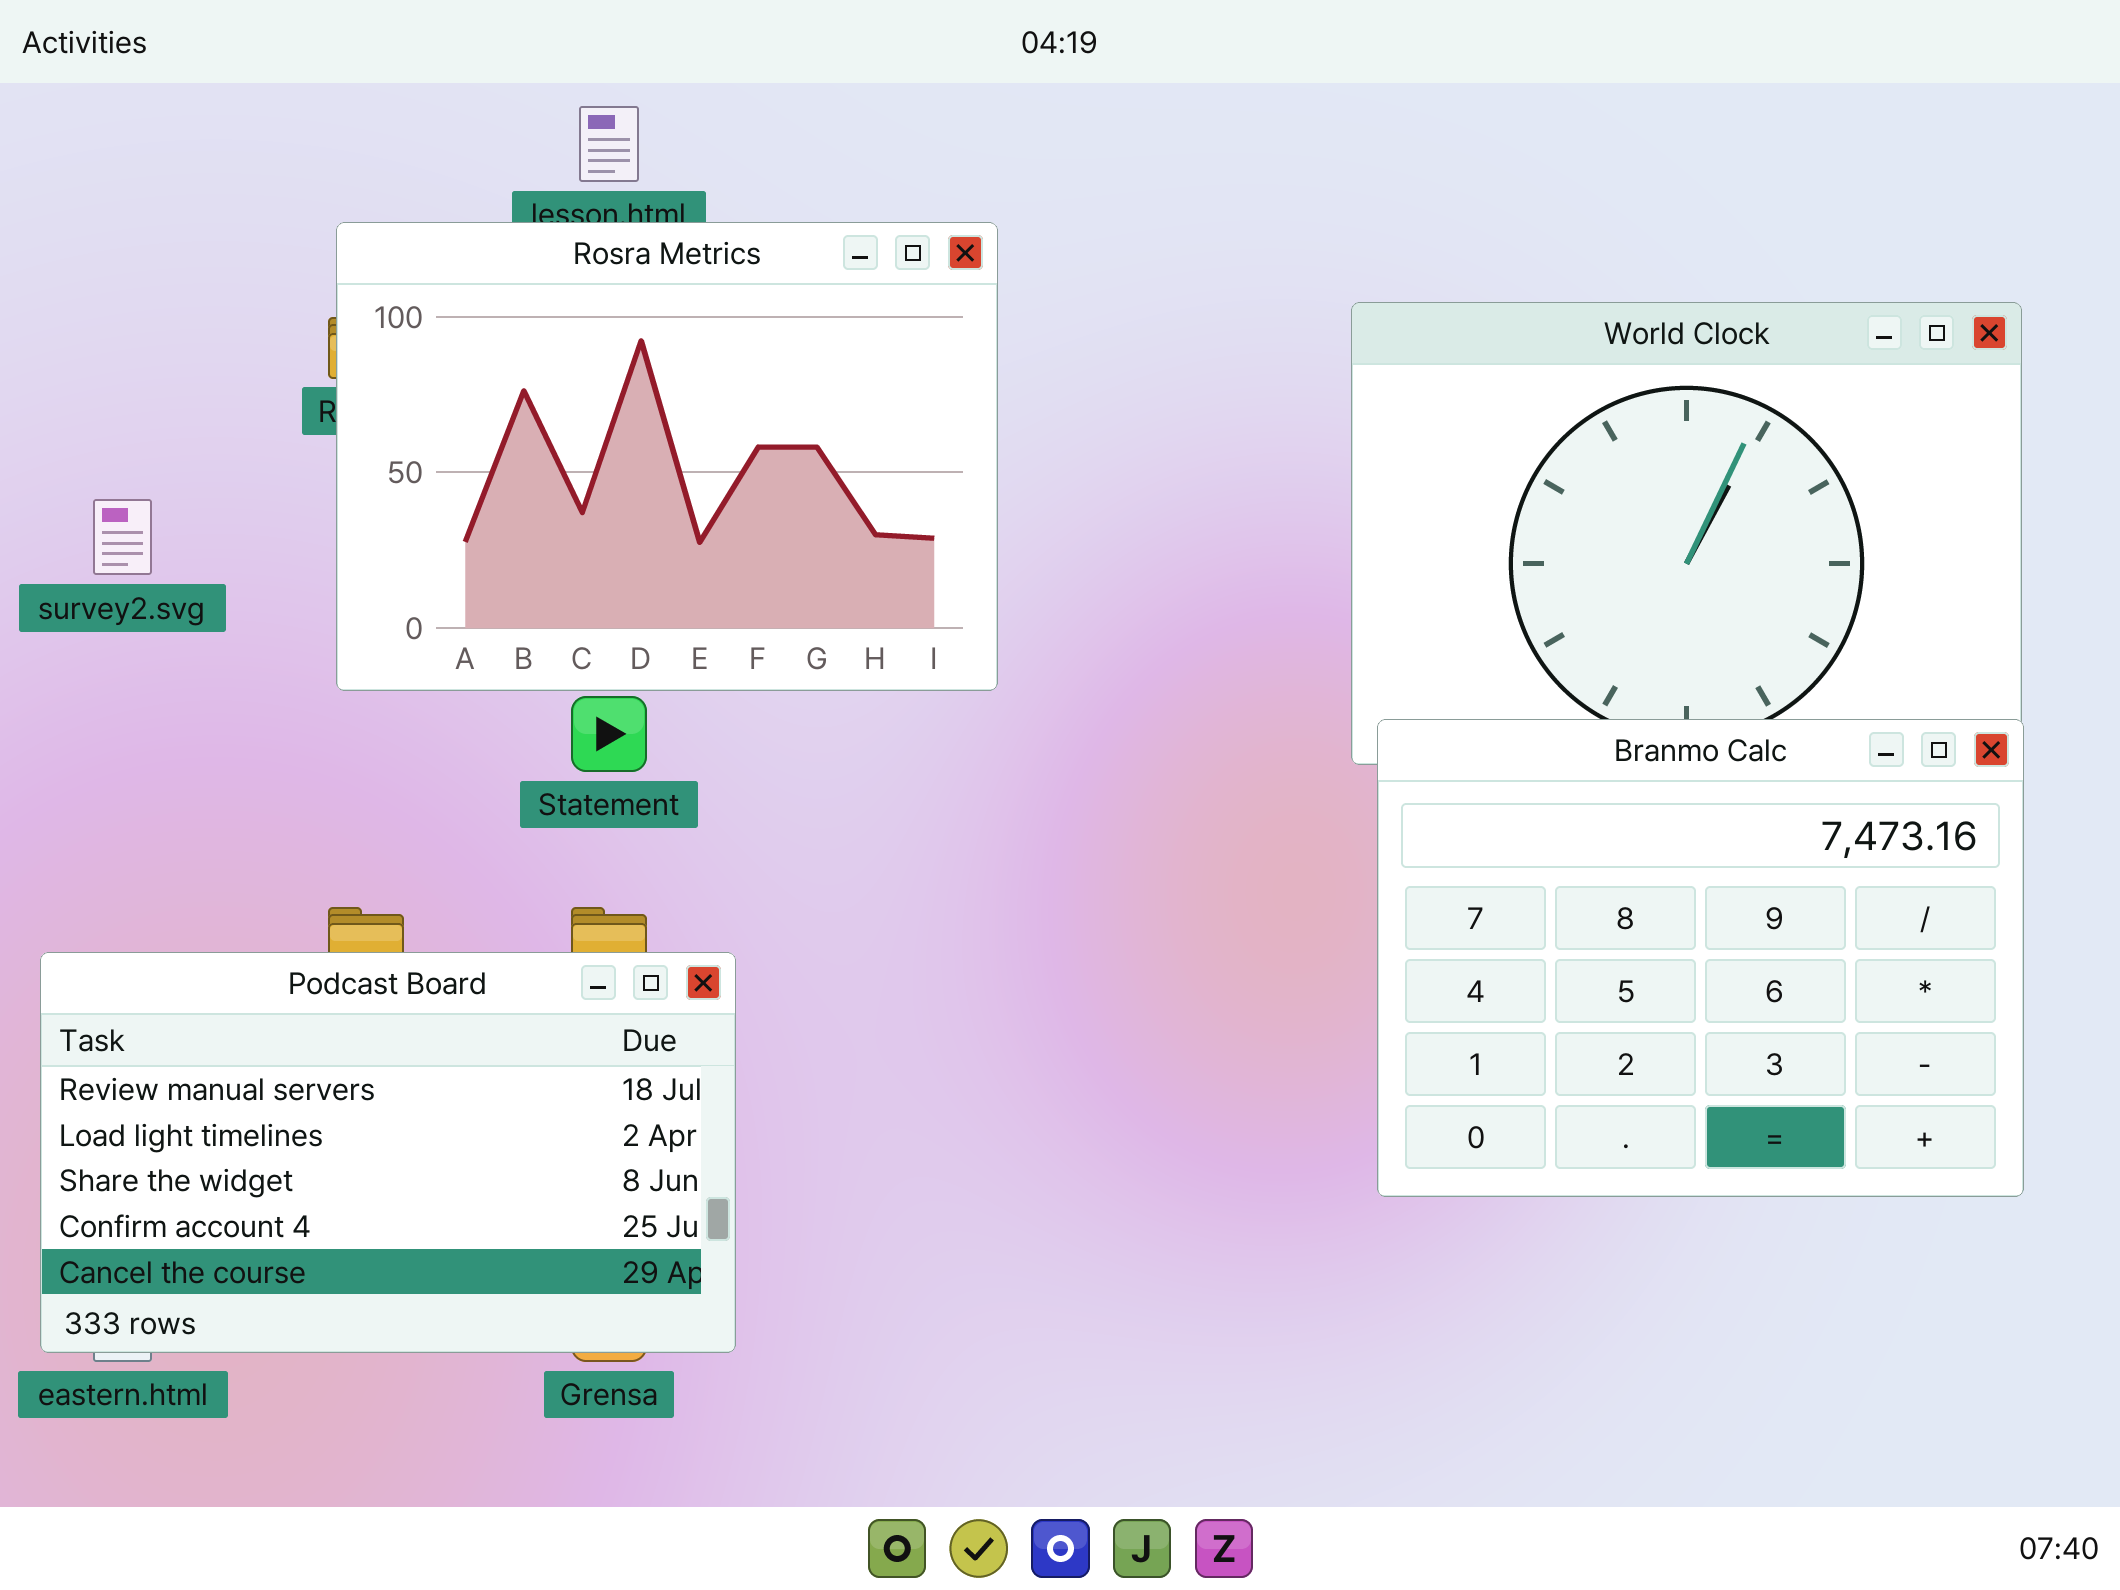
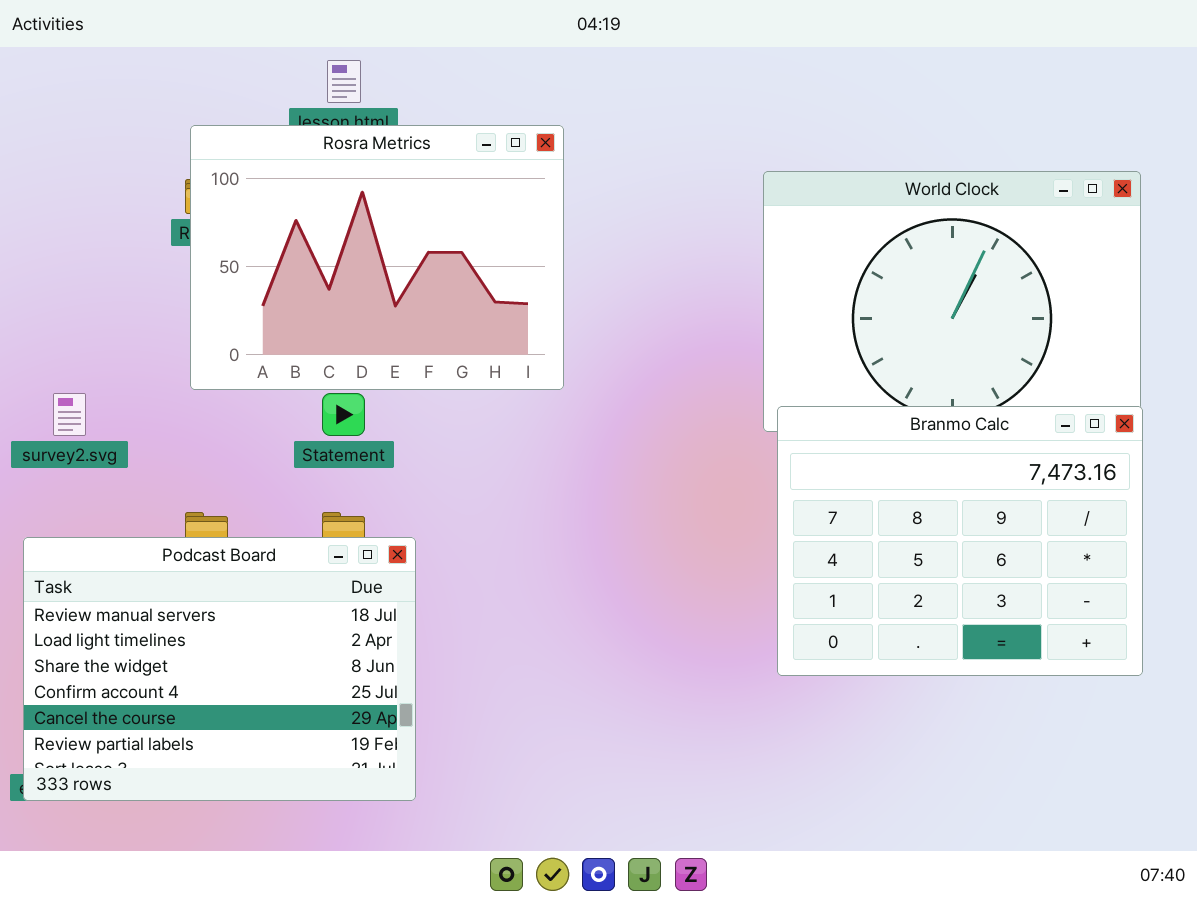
survey2.svg: [93,499,152,575] -> [53,393,86,436], moved
Podcast Board: [40,952,736,1353] -> [23,537,416,801], resized

